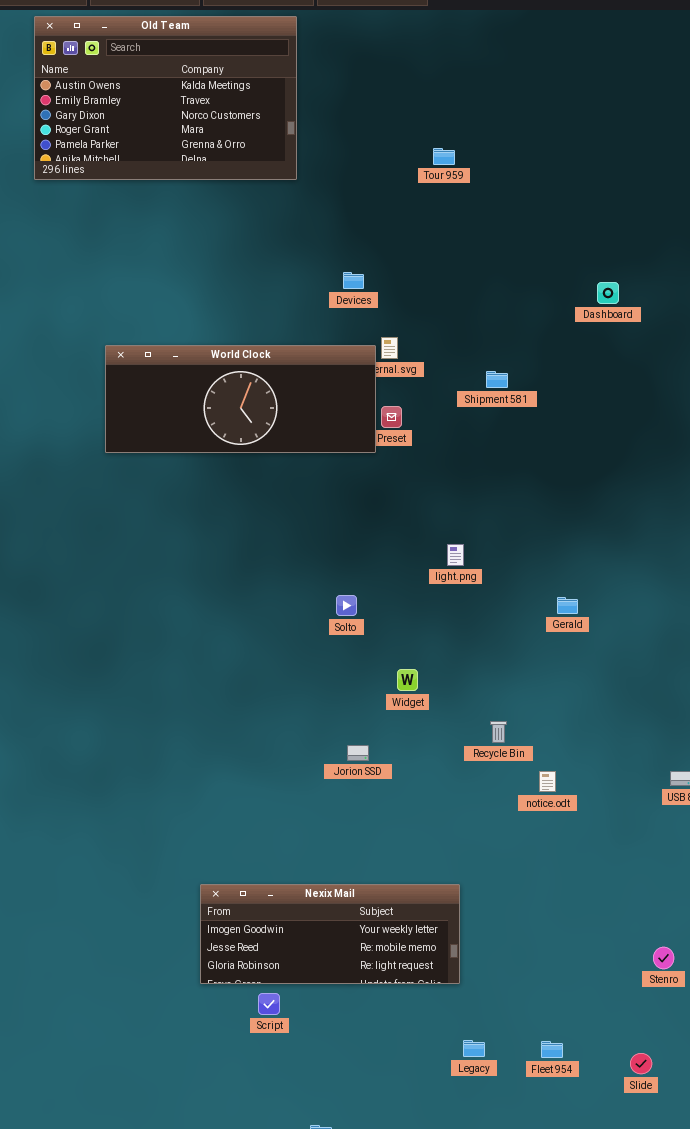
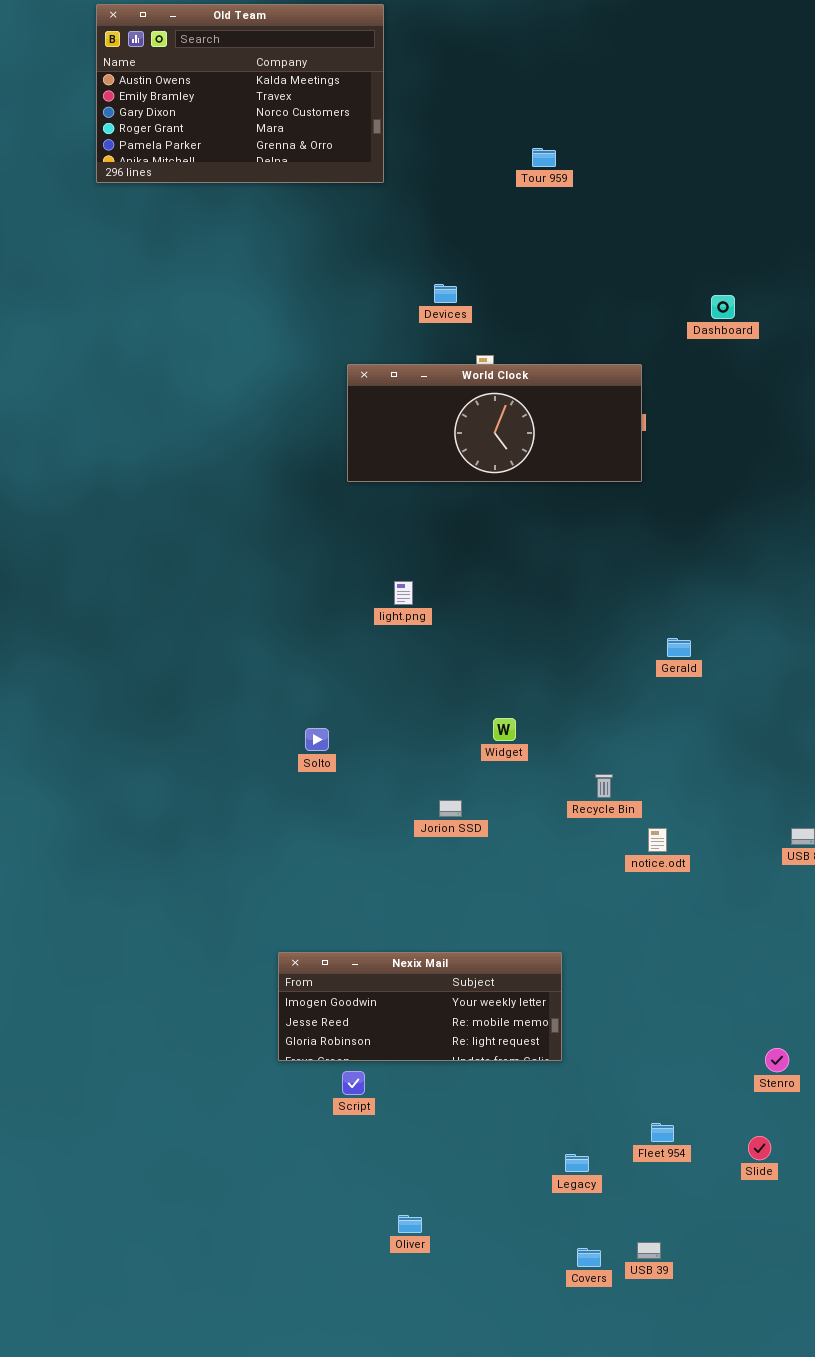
World Clock: [105,345,376,453] -> [347,364,642,482], moved
light.png: [447,544,464,566] -> [394,581,413,605], moved
Solto: [336,595,357,616] -> [305,728,329,751], moved
Stenro: [653,947,674,969] -> [765,1048,789,1072], moved
Legacy: [463,1040,485,1057] -> [565,1154,589,1172], moved

